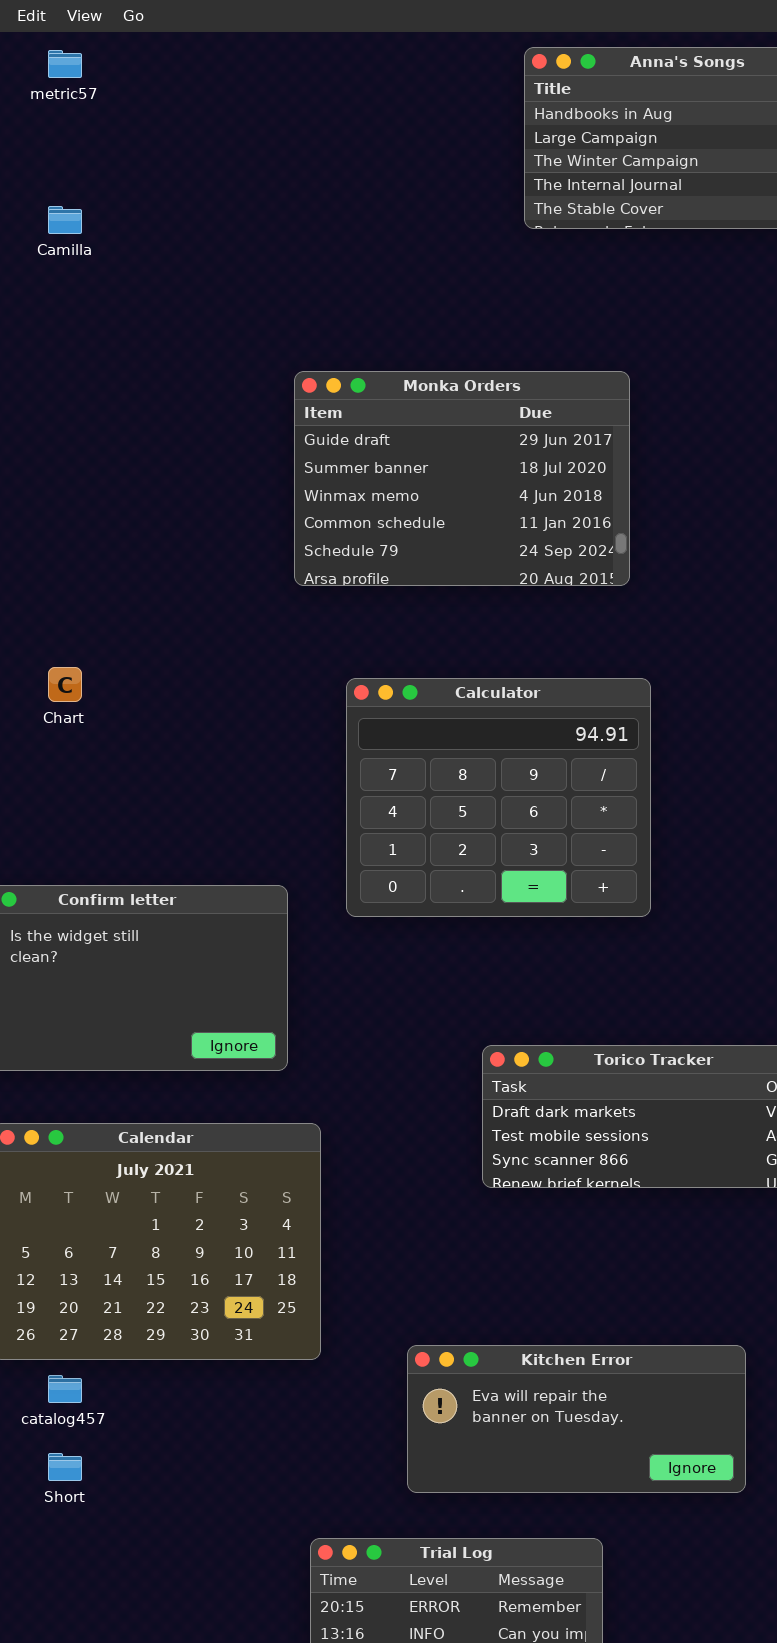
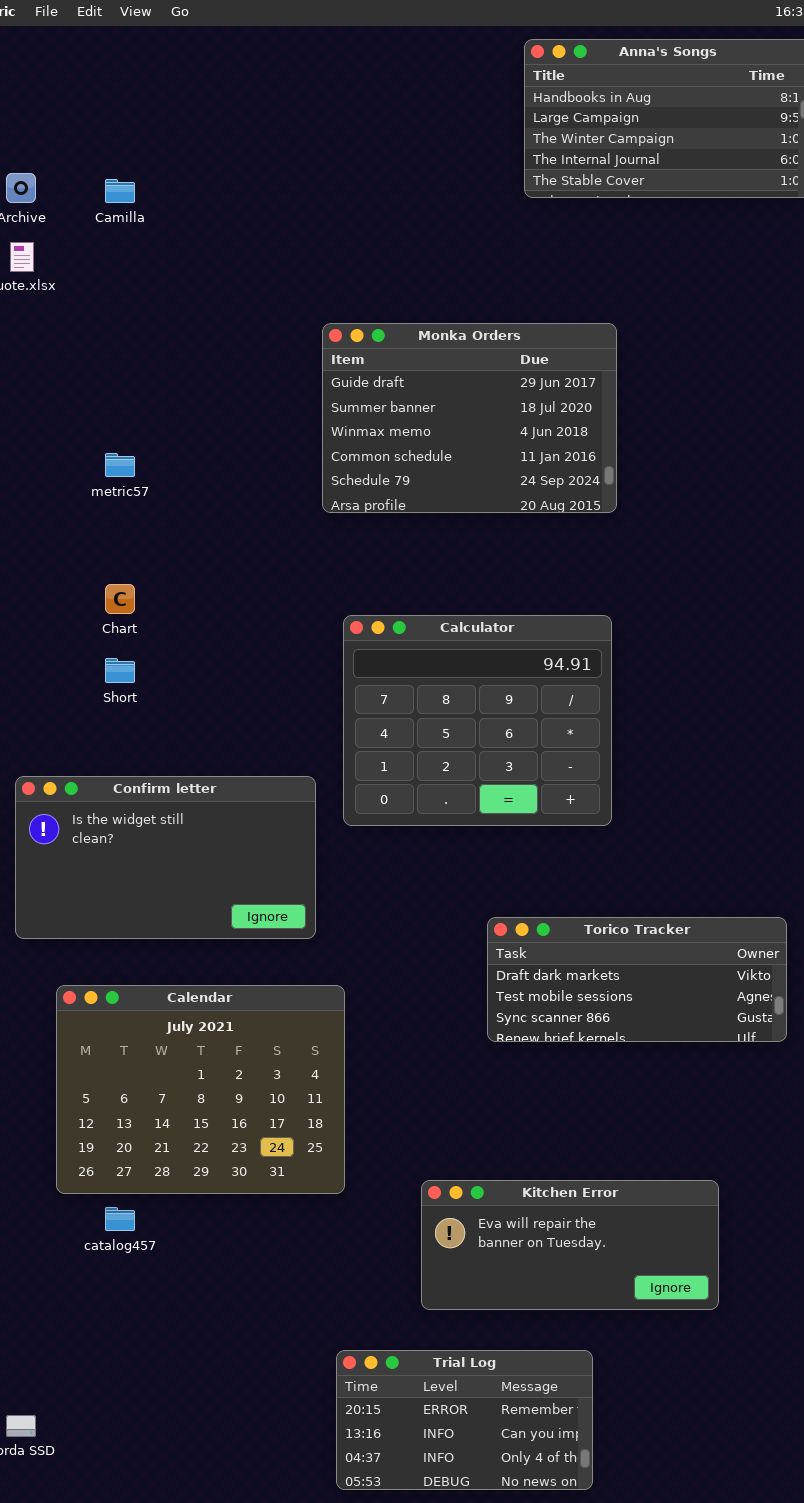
metric57: [48,50,82,78] -> [105,453,135,477], moved
Calculator: [346,678,651,917] -> [343,615,612,826], moved
Short: [48,1453,82,1481] -> [105,658,135,683], moved

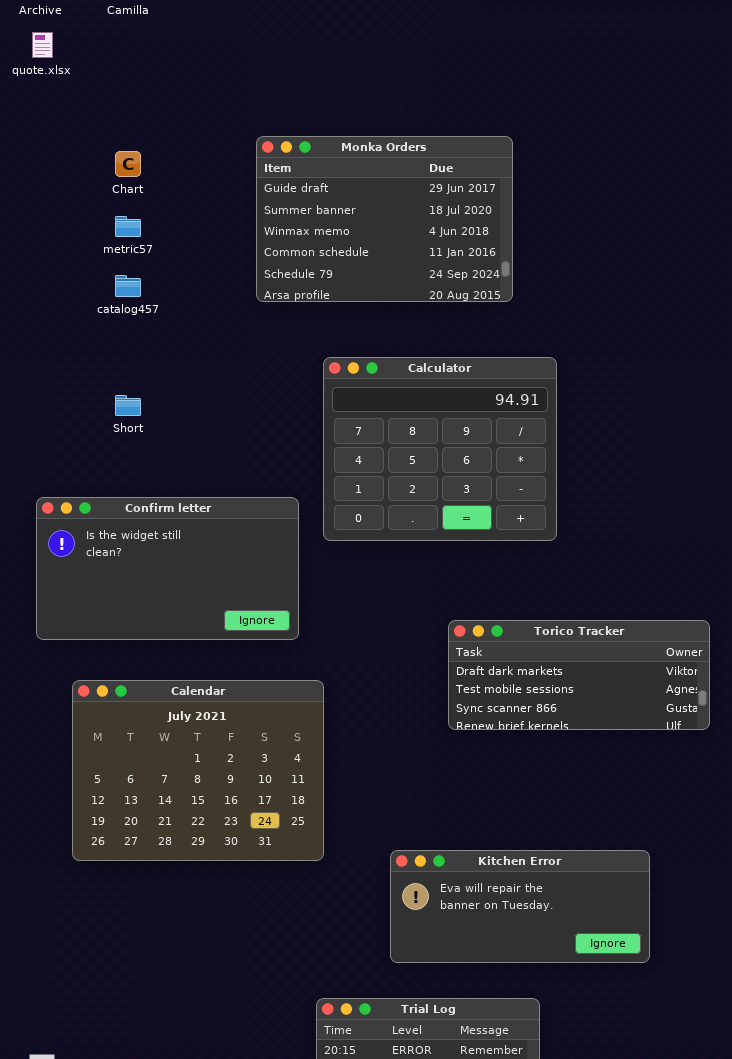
Monka Orders: [322,323,617,513] -> [256,136,513,302], moved
Chart: [105,584,135,614] -> [115,151,141,177], moved
catalog457: [105,1207,135,1231] -> [115,275,141,297], moved

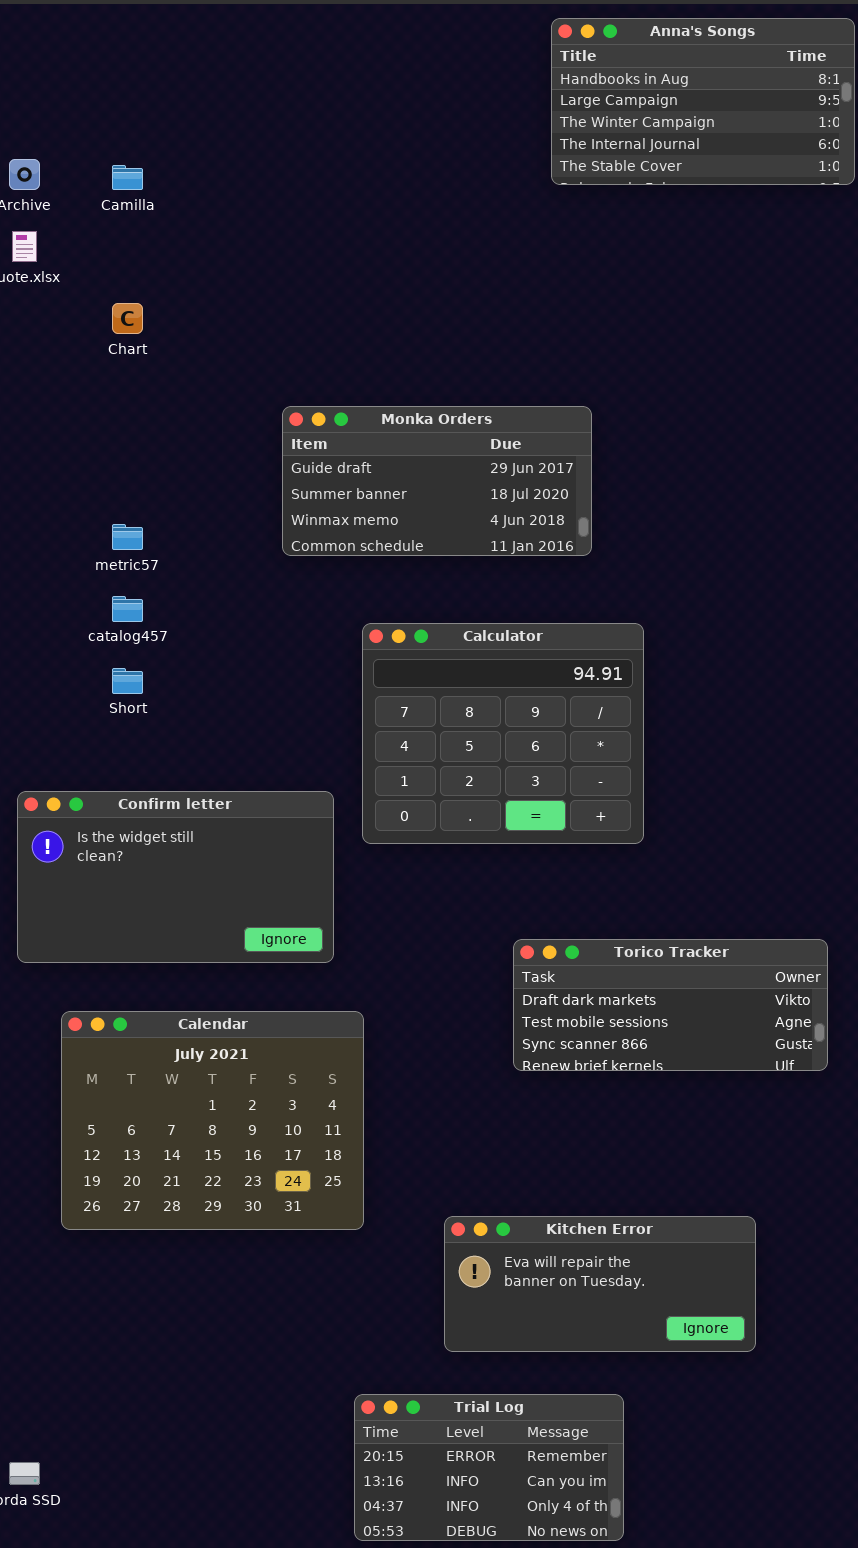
Monka Orders: [256,136,513,302] -> [282,406,592,556], resized
Chart: [115,151,141,177] -> [112,303,143,334], moved
metric57: [115,216,141,237] -> [112,524,143,550], moved
catalog457: [115,275,141,297] -> [112,596,143,622], moved

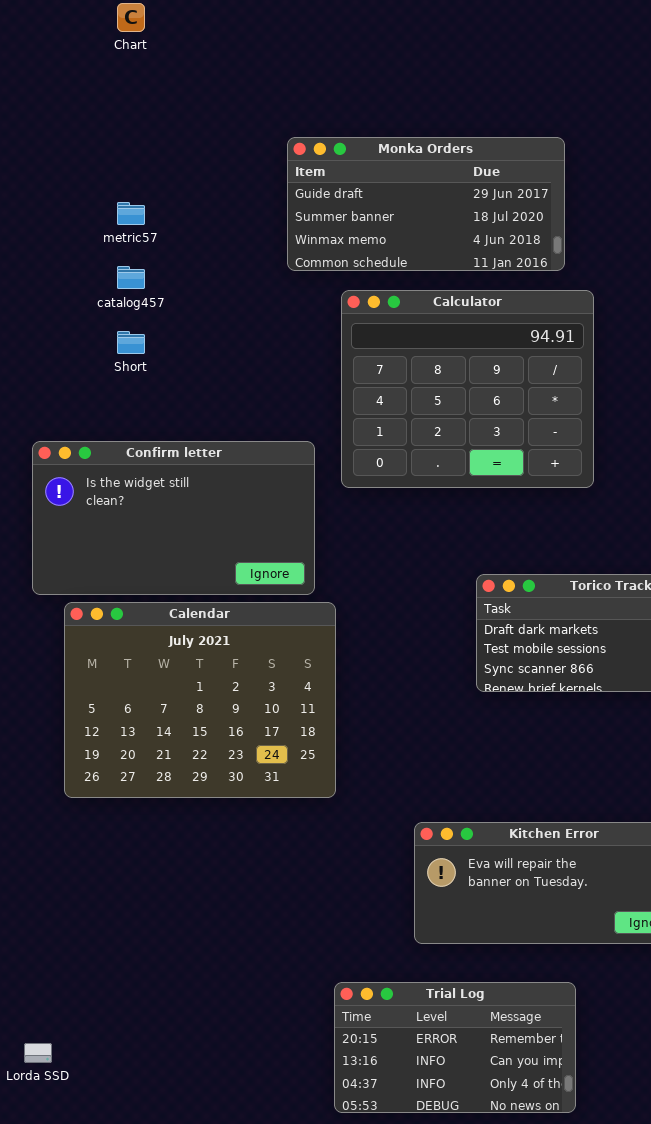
Monka Orders: [282,406,592,556] -> [287,137,565,271], moved
Calendar: [61,1011,364,1230] -> [64,602,336,798], moved

